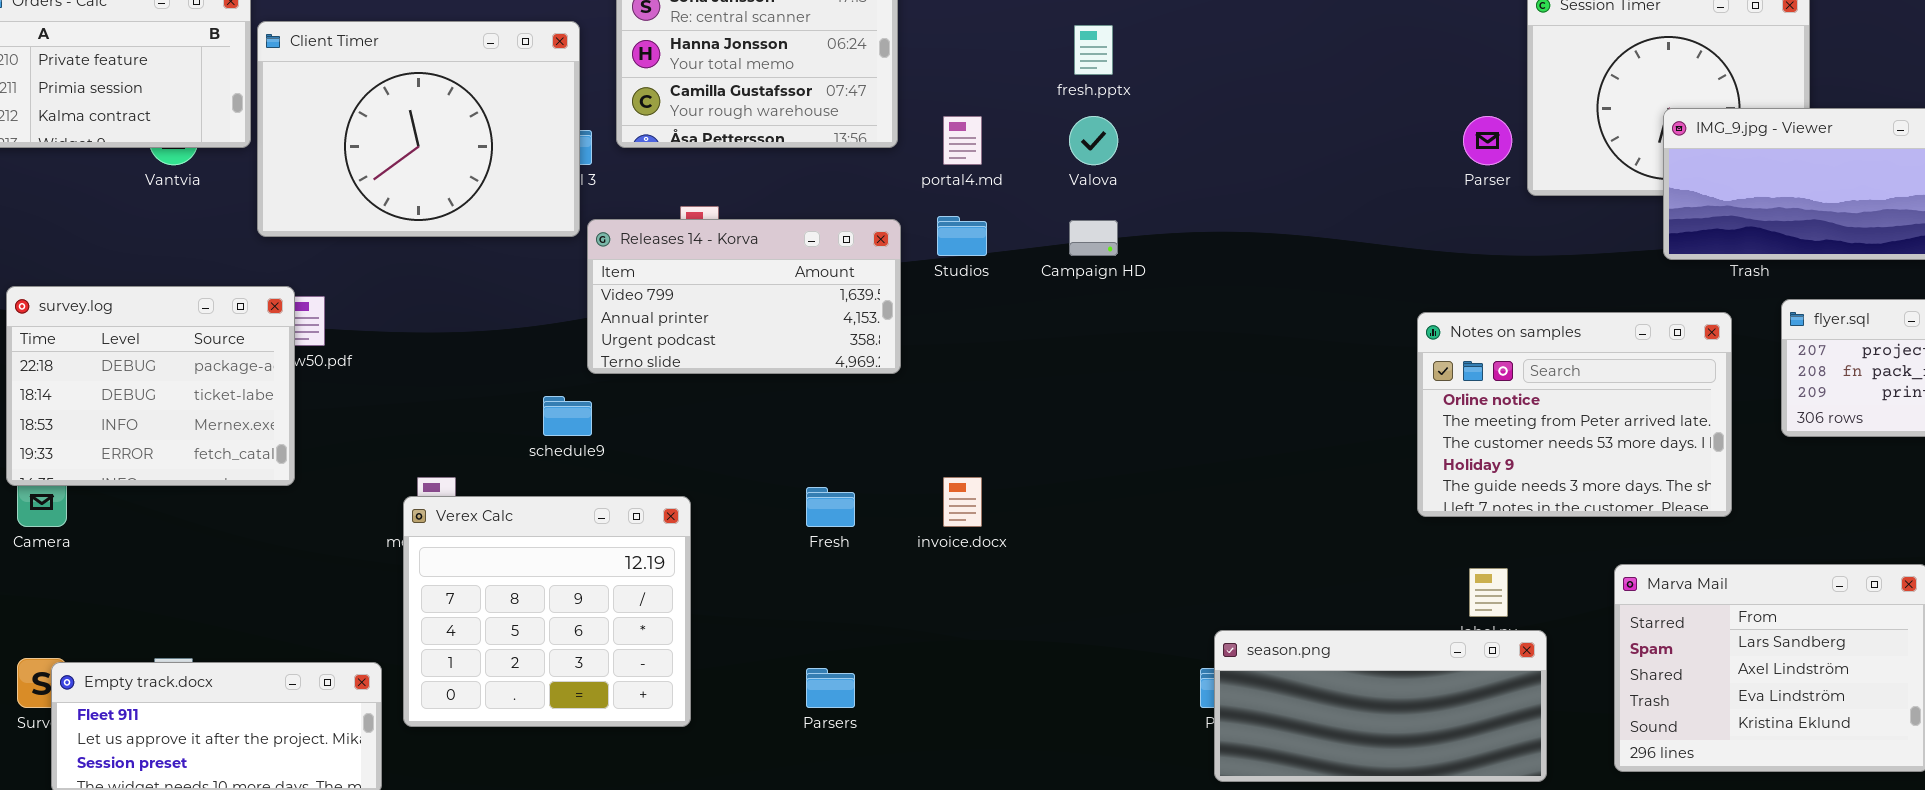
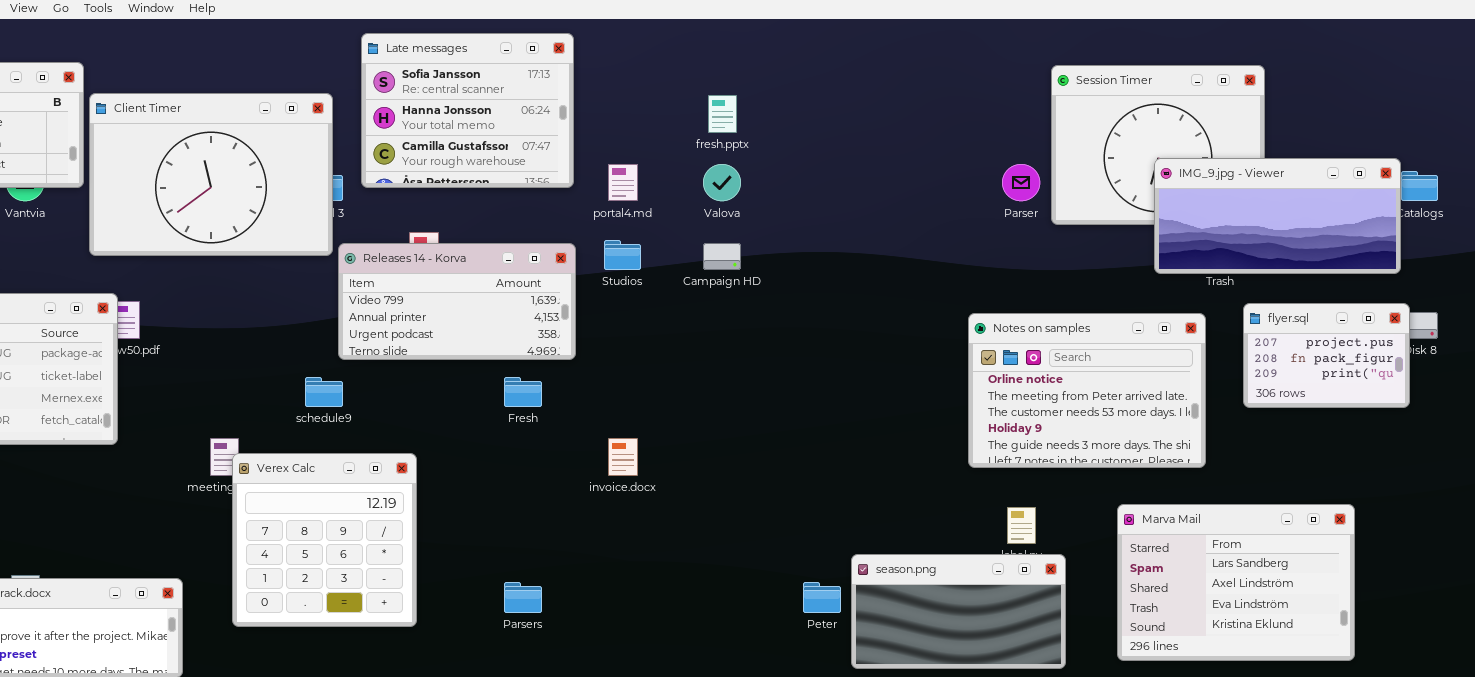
Fresh: [806,487,855,527] -> [504,377,542,407], moved
Verex Calc: [403,496,691,727] -> [232,453,417,627], resized
season.png: [1214,630,1547,782] -> [851,554,1066,669], resized

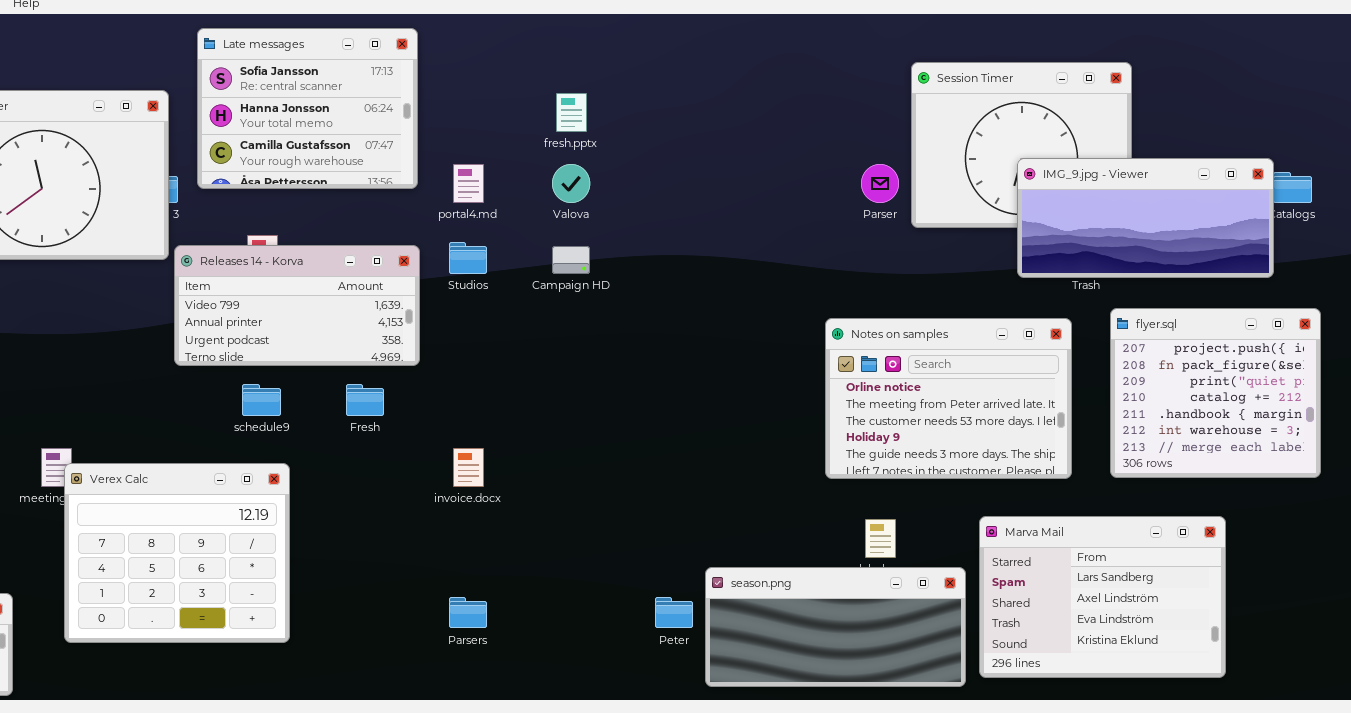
flyer.sql: [1243,303,1410,408] -> [1110,308,1321,478], resized
schedule9: [305,377,343,407] -> [242,384,281,416], moved
Verex Calc: [232,453,417,627] -> [64,463,290,643], resized
season.png: [851,554,1066,669] -> [705,567,966,687], resized
Parsers: [504,582,542,613] -> [449,597,487,628], moved

